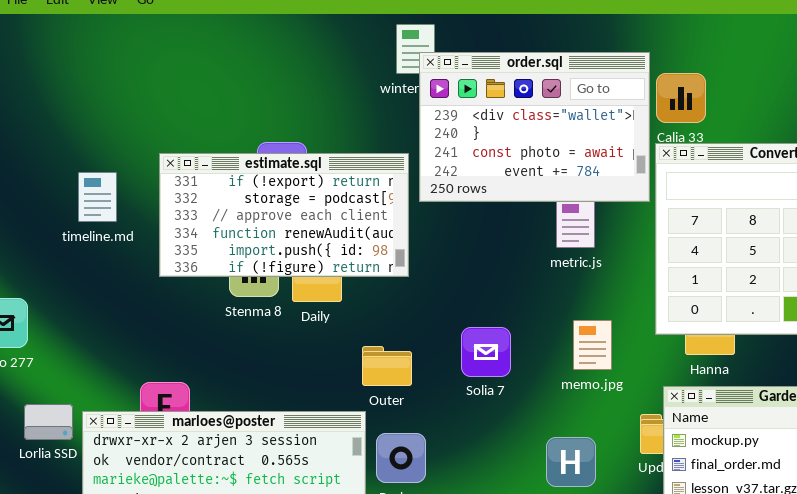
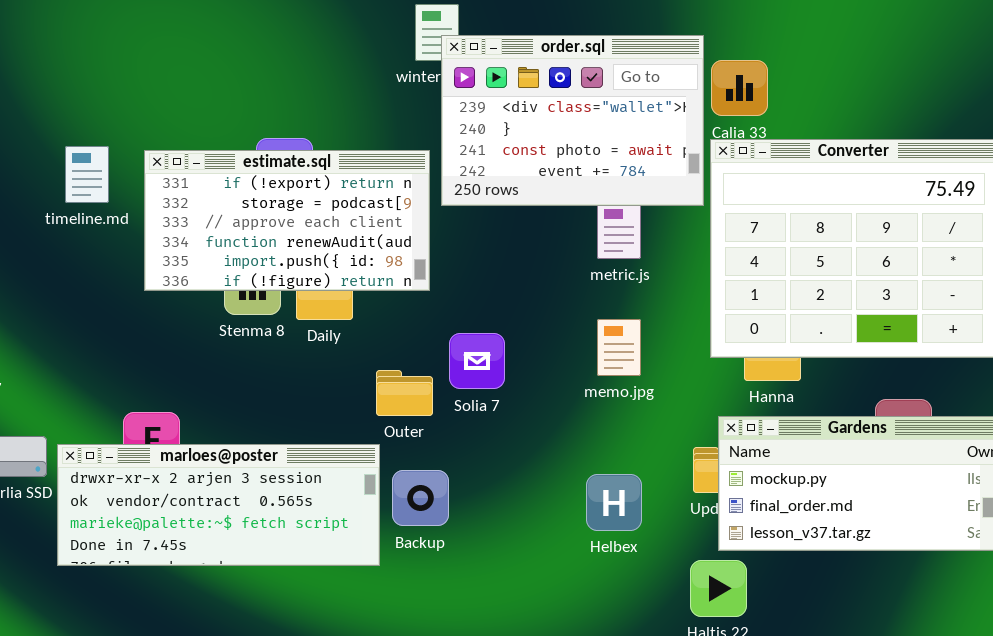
timeline.md: [78,172,117,222] -> [65,146,109,203], moved
memo.jpg: [573,320,612,370] -> [597,319,641,376], moved
Solia 7: [461,327,511,377] -> [449,333,505,389], moved

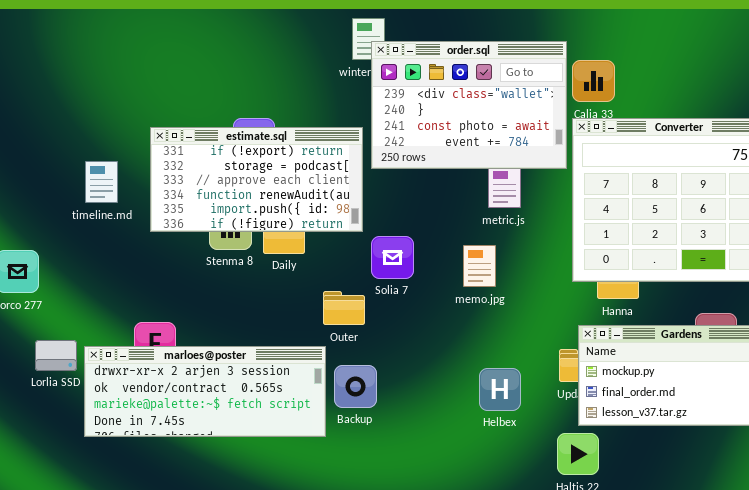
timeline.md: [65,146,109,203] -> [85,161,118,203], moved
memo.jpg: [597,319,641,376] -> [463,245,496,287], moved
Solia 7: [449,333,505,389] -> [371,236,414,279], moved

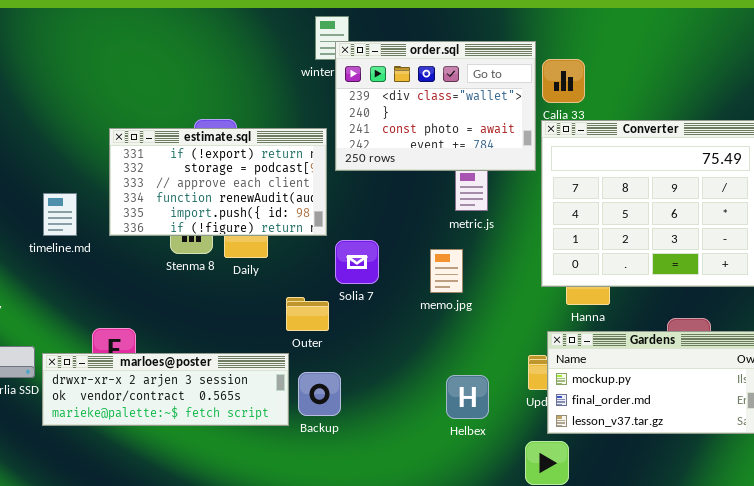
timeline.md: [85,161,118,203] -> [43,193,77,236], moved
marloes@poster: [84,346,326,437] -> [42,353,289,426], resized

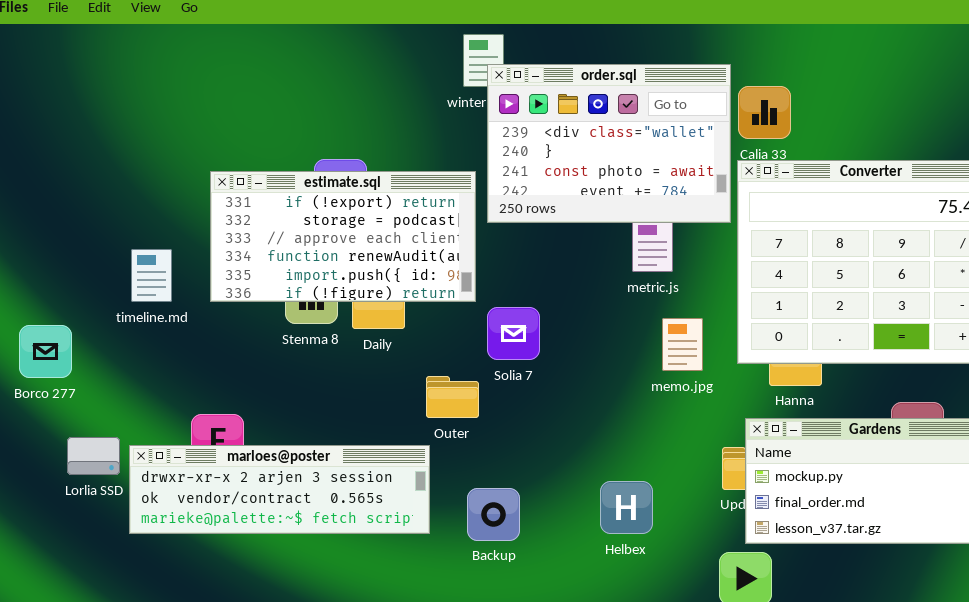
memo.jpg: [430,249,463,293] -> [662,318,703,371], moved
Backup: [298,372,341,416] -> [467,488,520,541], moved
Helbex: [446,375,489,419] -> [600,481,653,534], moved

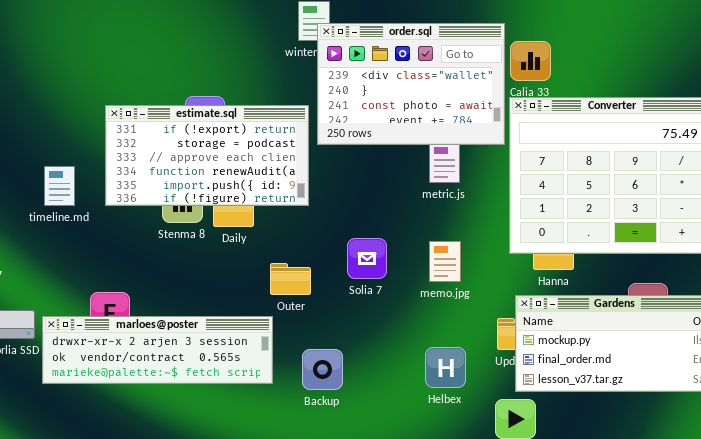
Solia 7: [487,307,540,360] -> [347,238,387,279], moved
memo.jpg: [662,318,703,371] -> [429,241,461,282], moved
Helbex: [600,481,653,534] -> [425,347,466,388], moved

